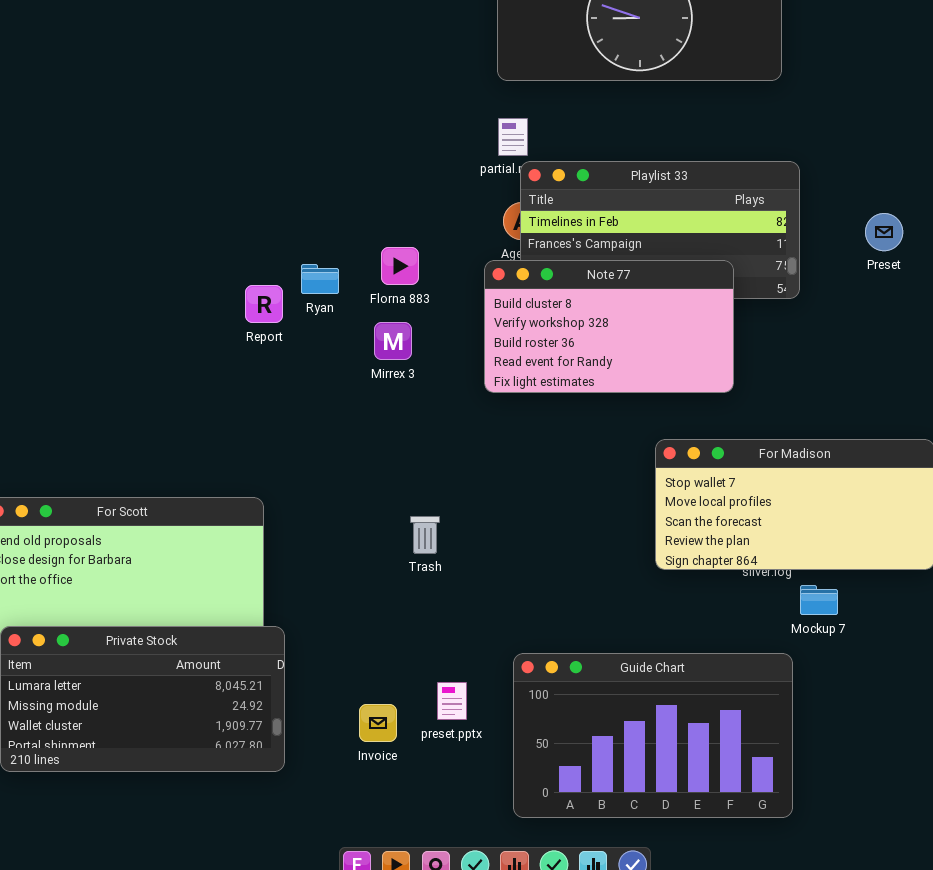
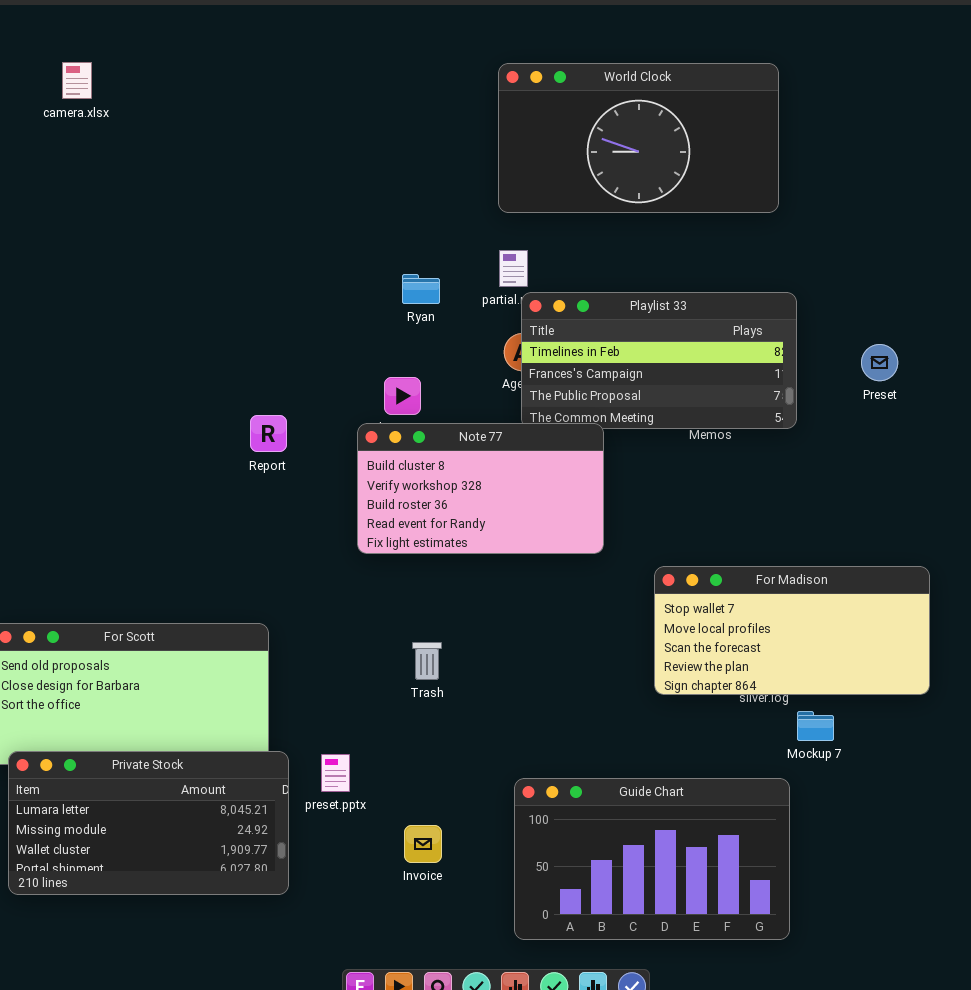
Note 77: [484,260,734,393] -> [357,423,604,554], moved
Ryan: [301,264,339,294] -> [402,274,440,304], moved
preset.pptx: [437,682,467,720] -> [321,754,350,792], moved
Invoice: [359,704,397,742] -> [404,825,442,863], moved

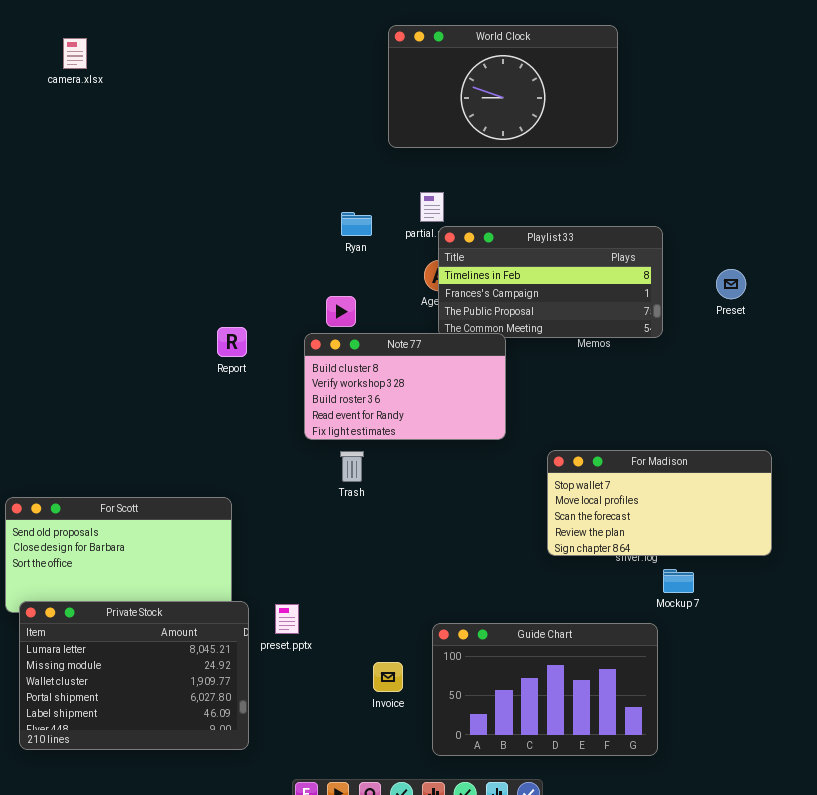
World Clock: [498,63,779,213] -> [388,25,618,148], moved
Trash: [412,642,442,680] -> [340,451,364,482], moved
Private Stock: [8,751,289,895] -> [19,601,249,750], resized
Invoice: [404,825,442,863] -> [373,662,403,692], moved

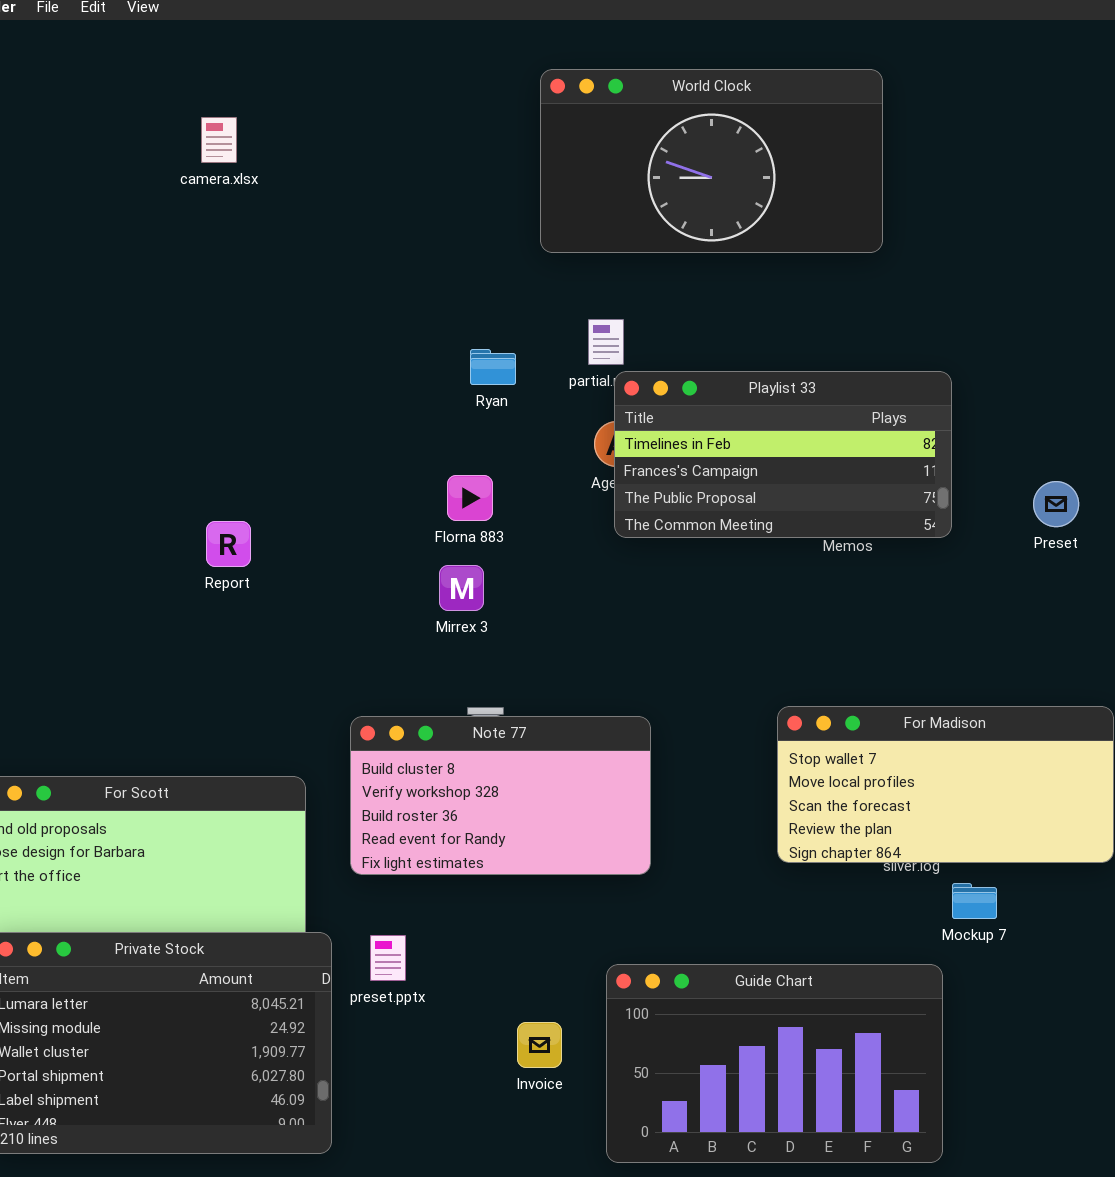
camera.xlsx: [63,38,87,69] -> [201,117,237,163], moved
Preset: [716,269,746,299] -> [1033,481,1079,527], moved
Report: [217,327,247,357] -> [206,521,251,567], moved
Note 77: [304,333,506,440] -> [350,716,651,875], moved

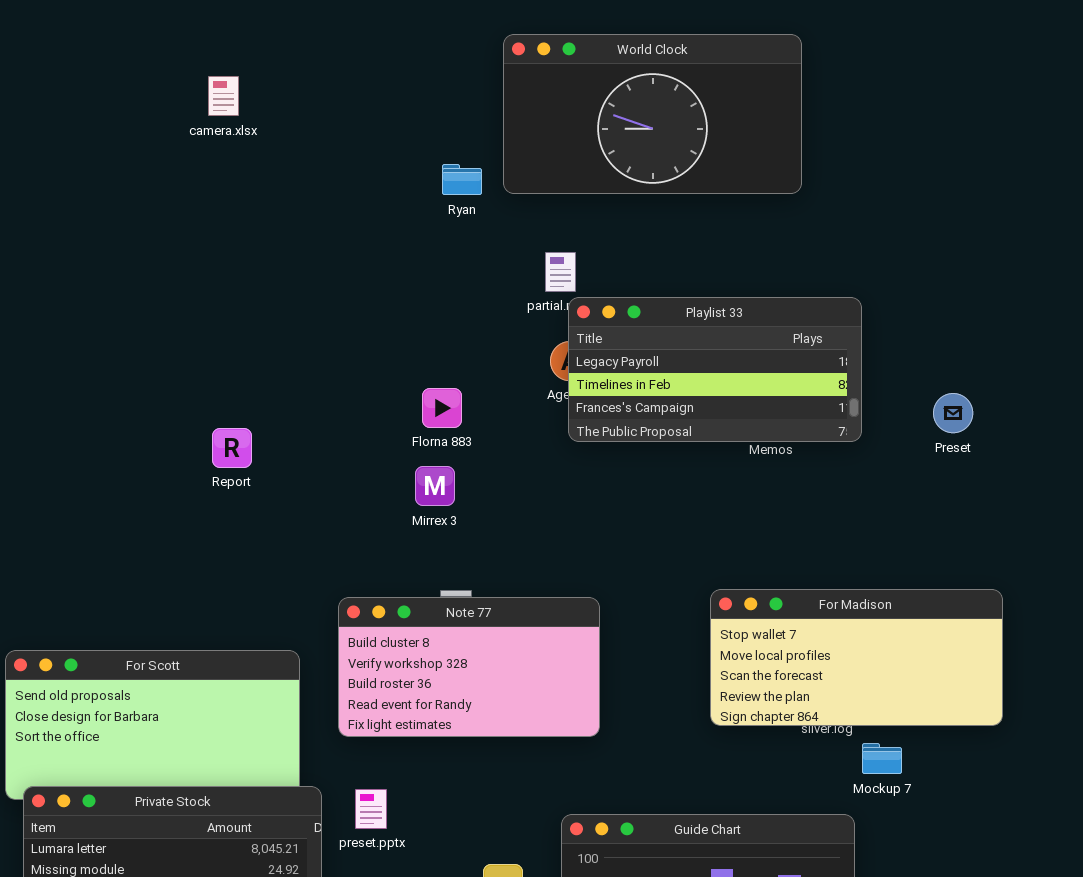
Ryan: [470,349,516,385] -> [442,164,482,195], moved
Playlist 33: [614,371,952,538] -> [568,297,862,442], scrolled up 1 row

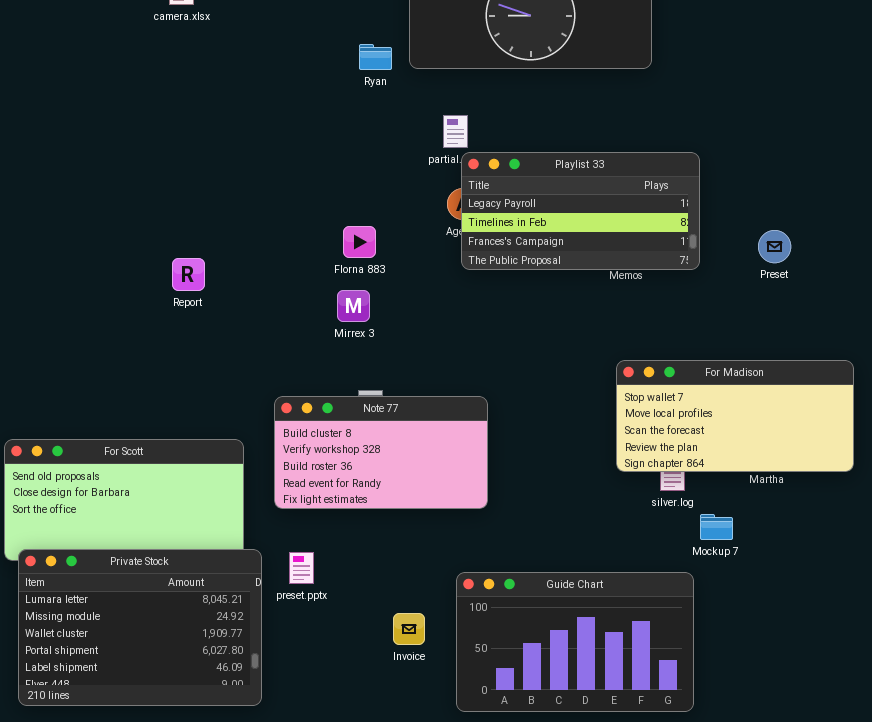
For Madison: [710,589,1003,726] -> [616,360,854,472], moved

